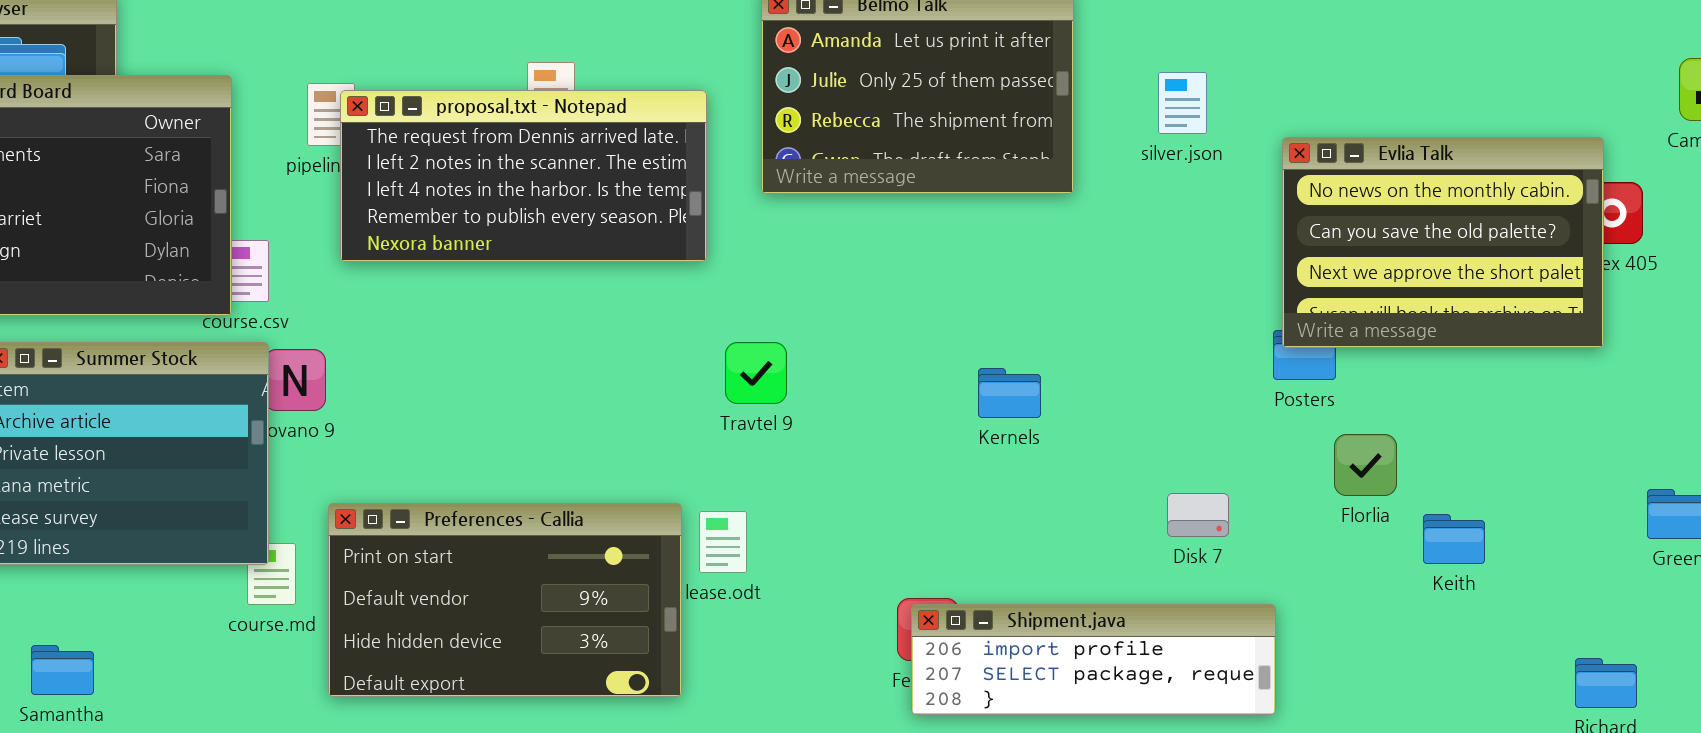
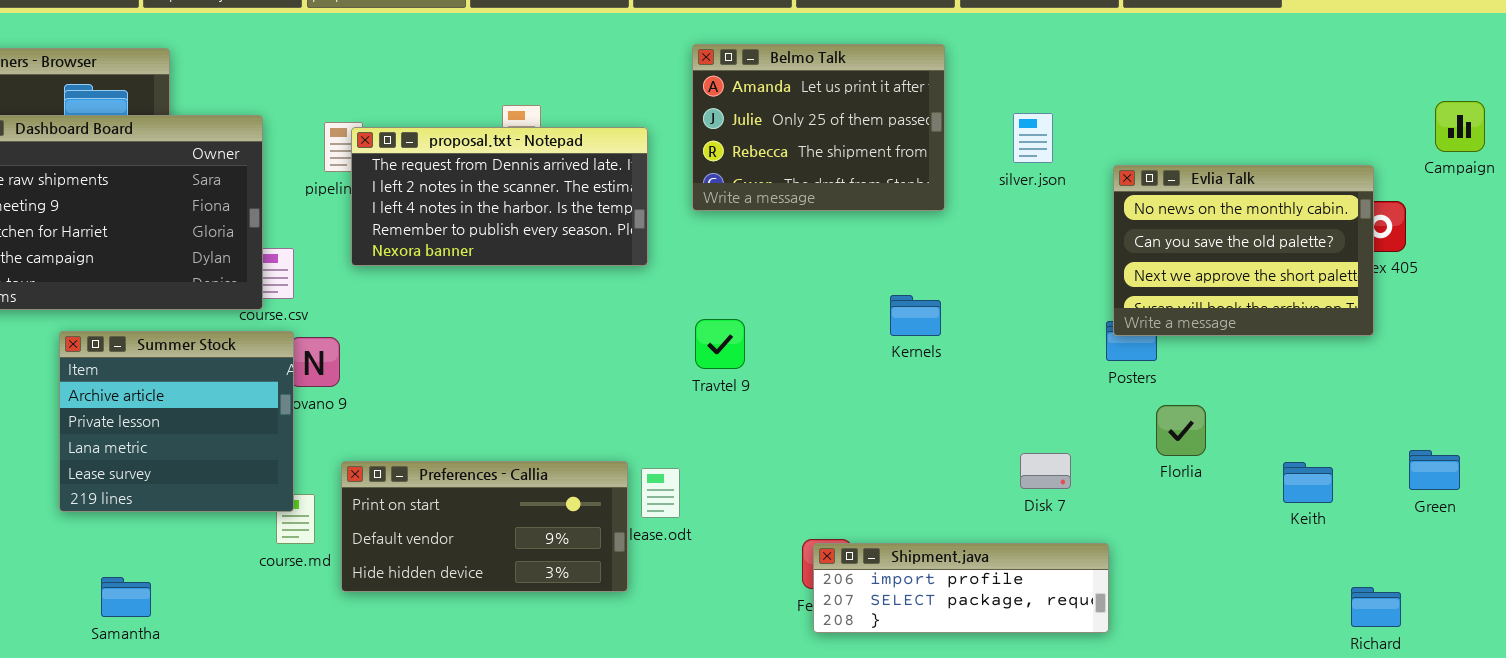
Travtel 9: [725,342,787,404] -> [695,319,745,369], moved
Kernels: [978,368,1041,418] -> [890,295,941,336], moved
Preferences - Callia: [328,503,682,697] -> [341,461,628,592], resized
Keith: [1423,514,1485,564] -> [1283,462,1333,503], moved

